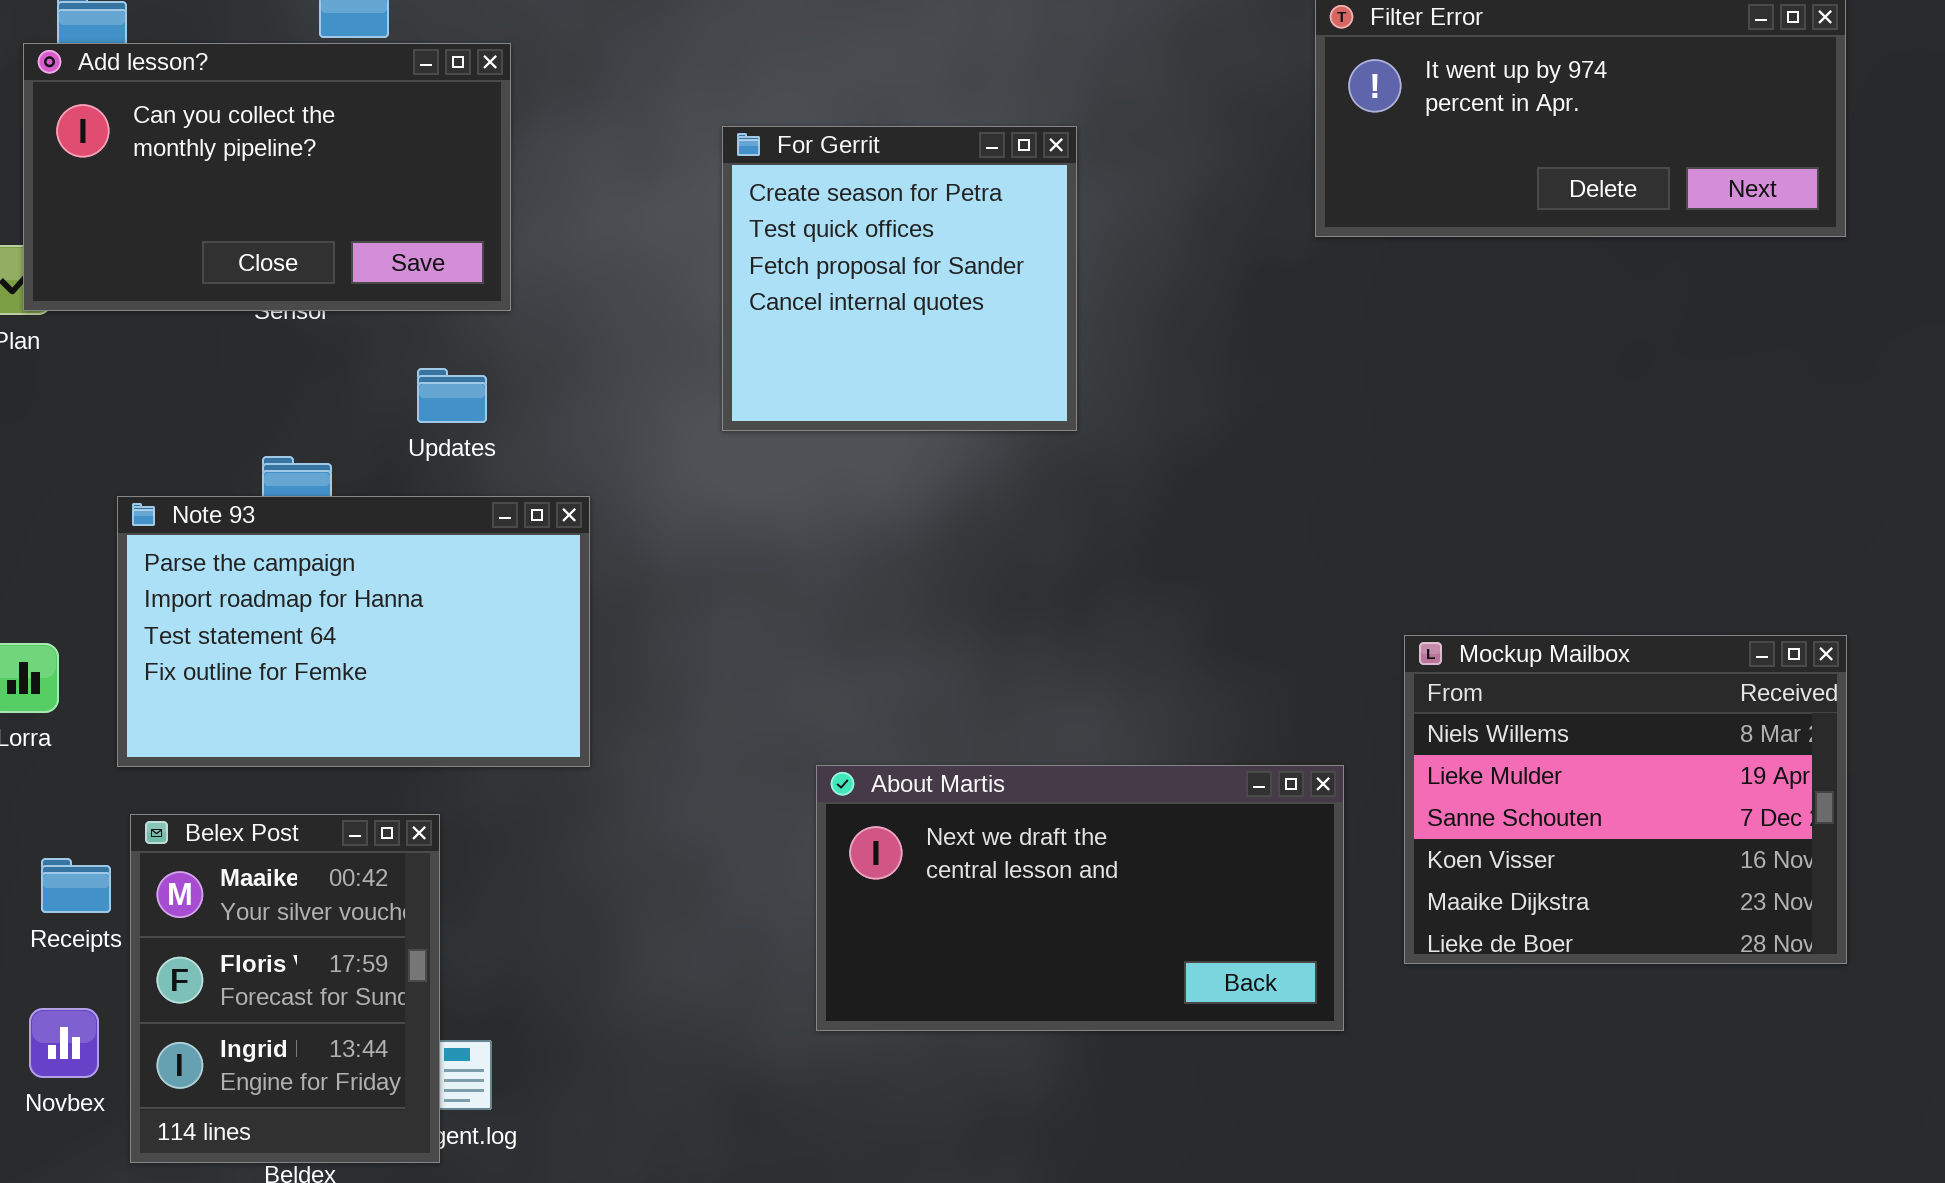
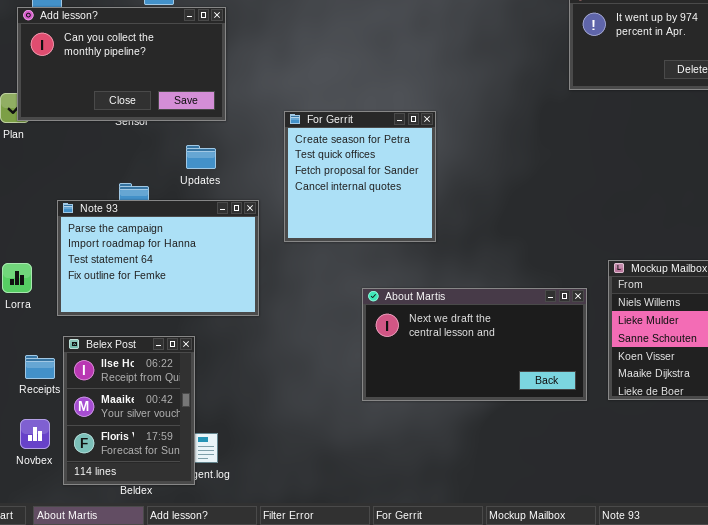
For Gerrit: [722,126,1077,431] -> [284,111,436,242], moved
About Martis: [816,765,1344,1031] -> [362,288,587,401], moved
Belex Post: [130,814,440,1163] -> [63,336,195,485], scrolled up 1 row

